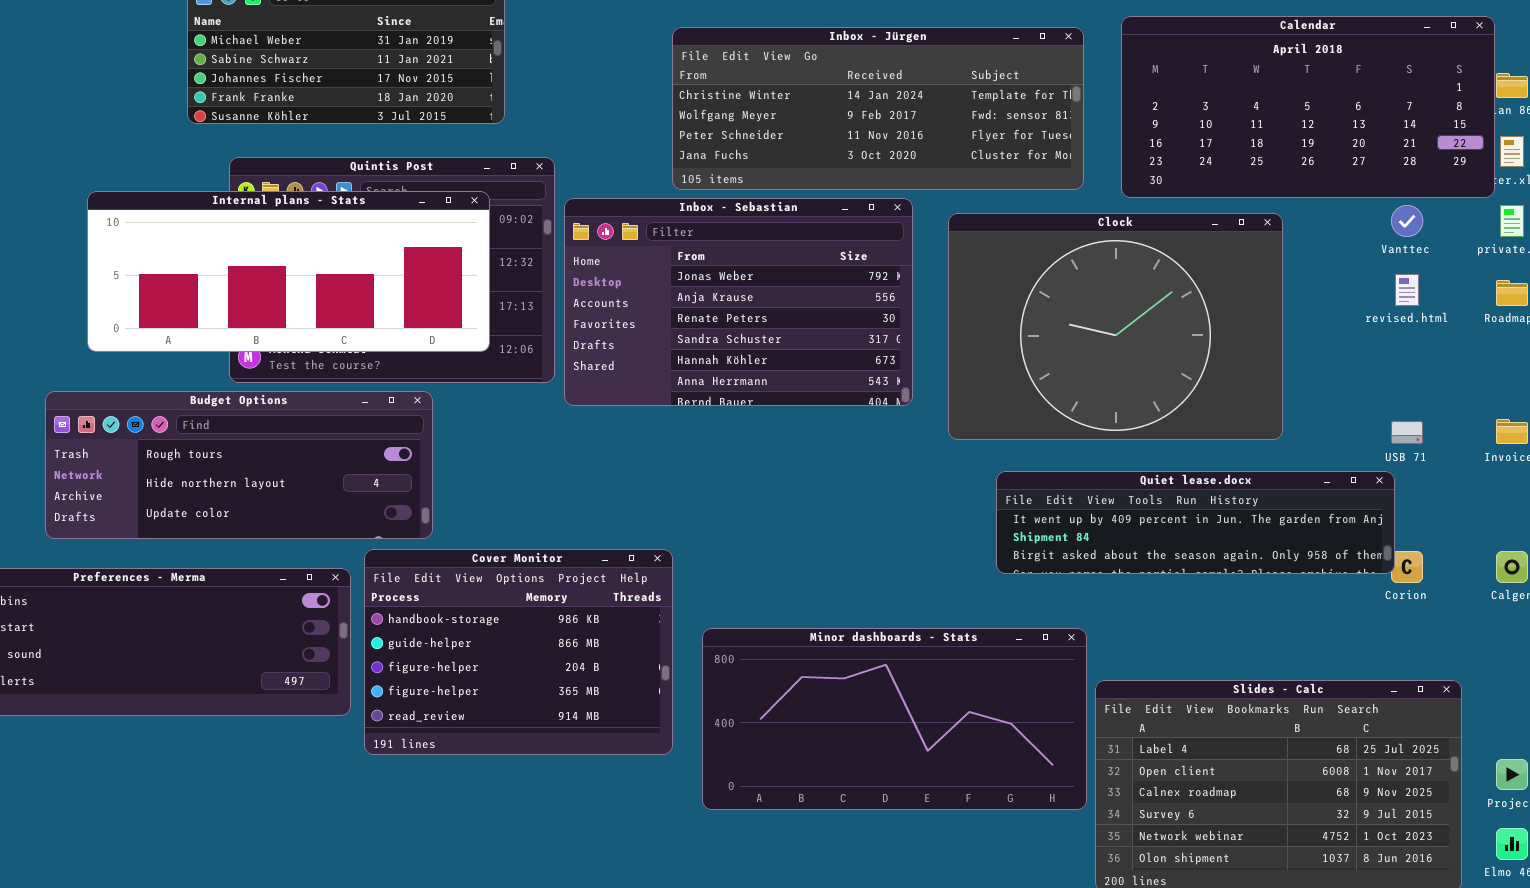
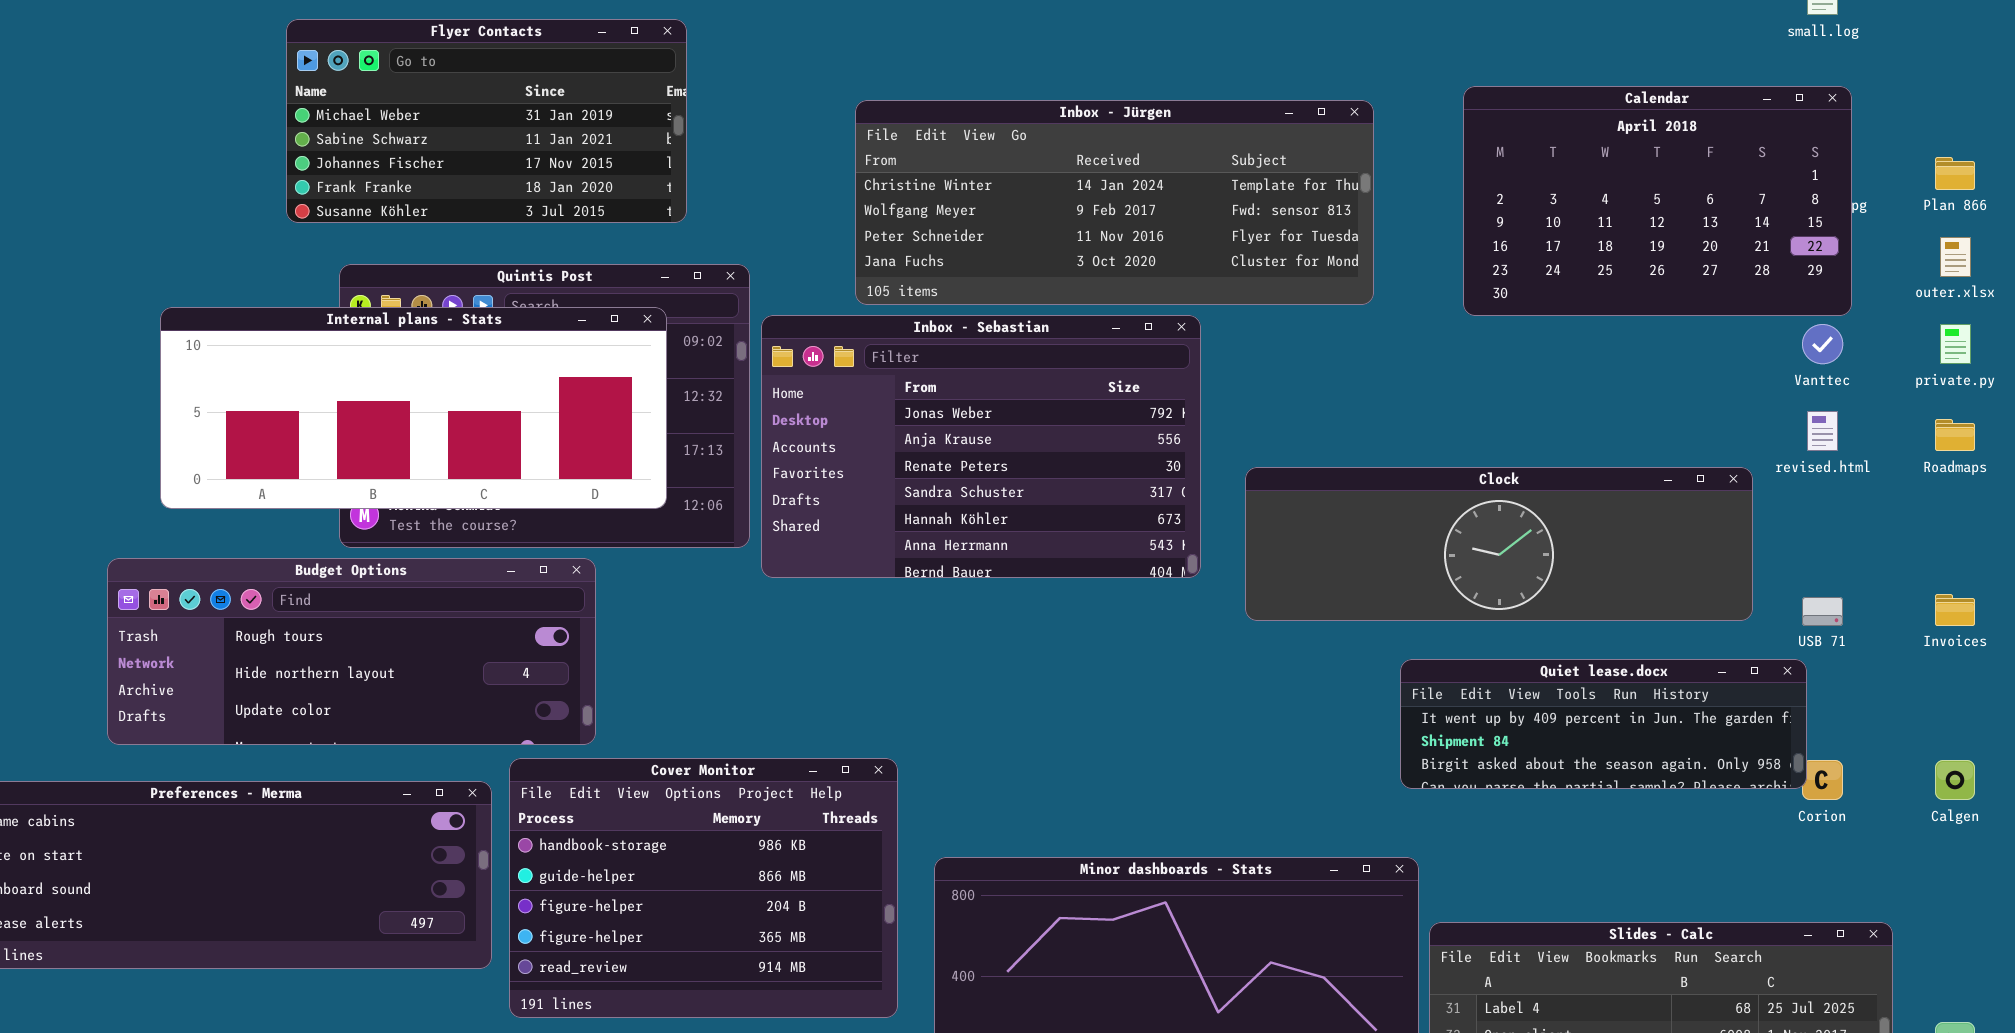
Calendar: [1121,16,1495,198] -> [1463,86,1852,316], resized
Inbox - Jürgen: [672,27,1084,190] -> [855,100,1374,305], moved
Clock: [948,213,1283,440] -> [1245,467,1753,621], resized
Quiet lease.docx: [996,471,1395,574] -> [1400,659,1807,789], resized

